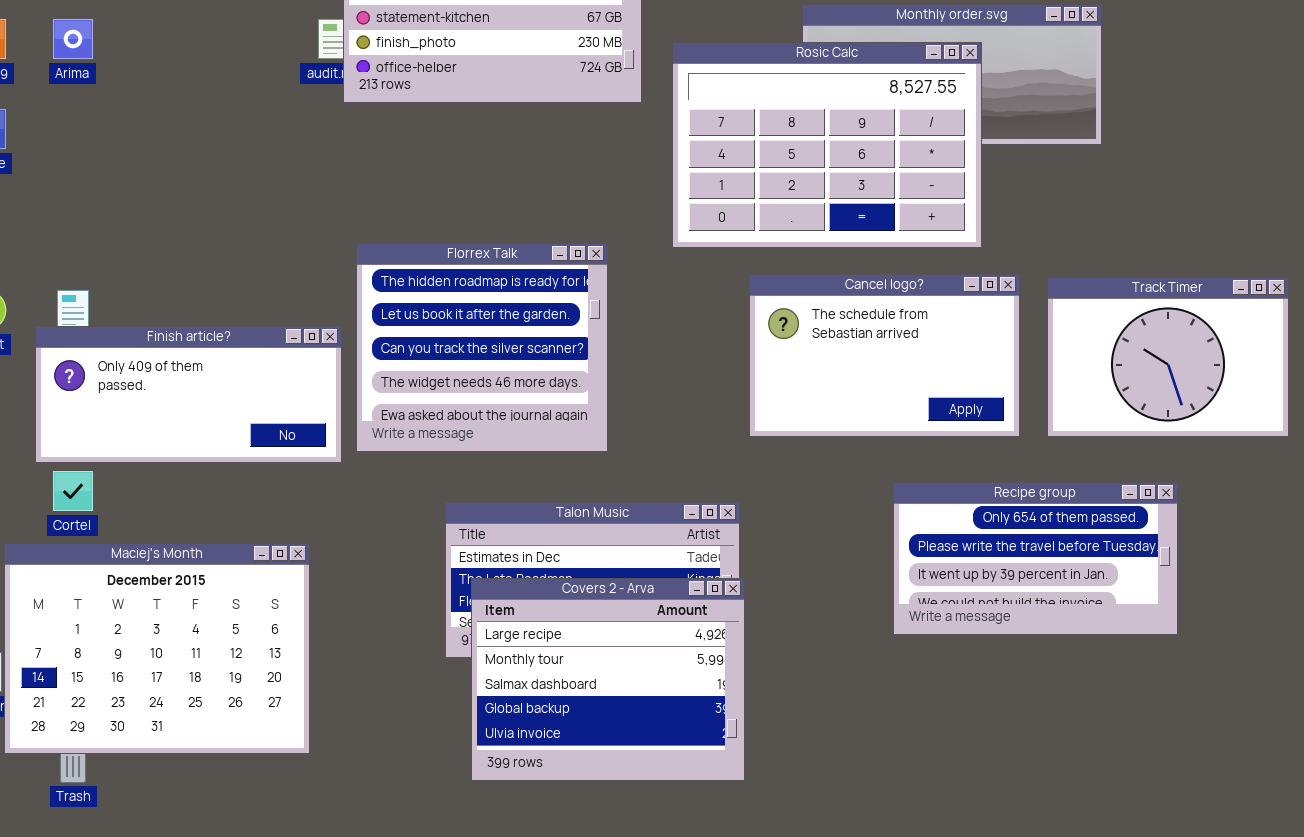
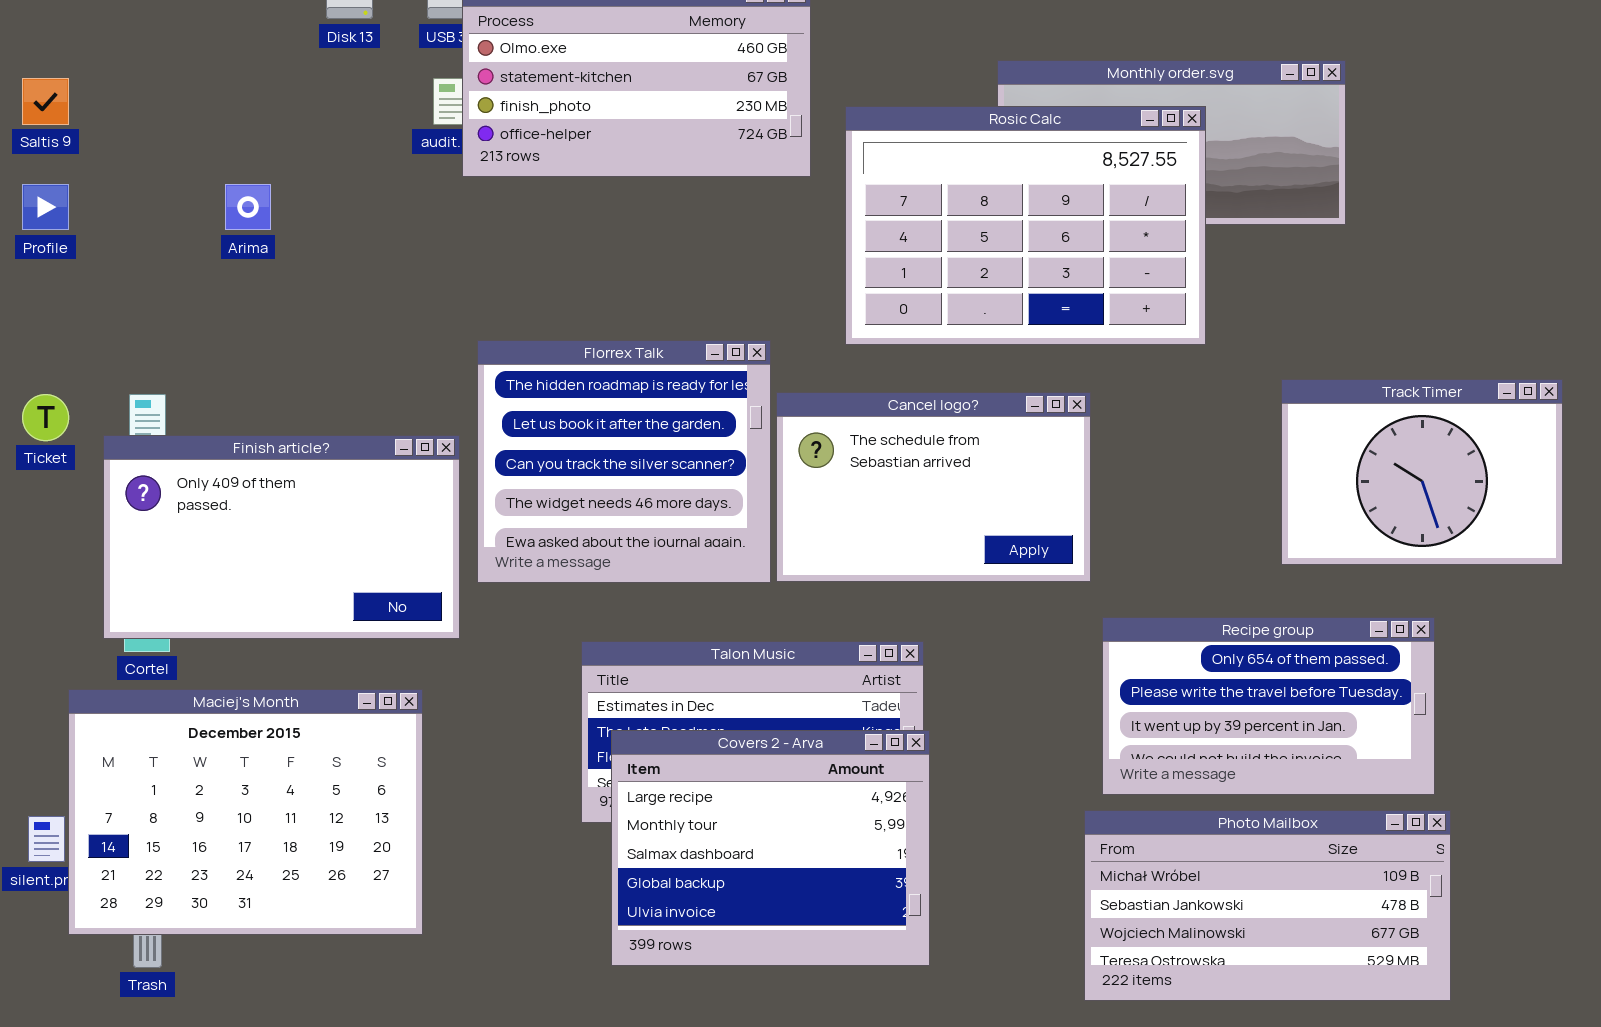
Arima: [53,19,93,59] -> [225,184,271,230], moved
Cancel logo?: [749,274,1020,437] -> [776,392,1091,582], moved
Finish article?: [35,326,342,463] -> [103,435,460,639], resized
Photo Mailbox: none -> [1084,810,1451,1001], opened

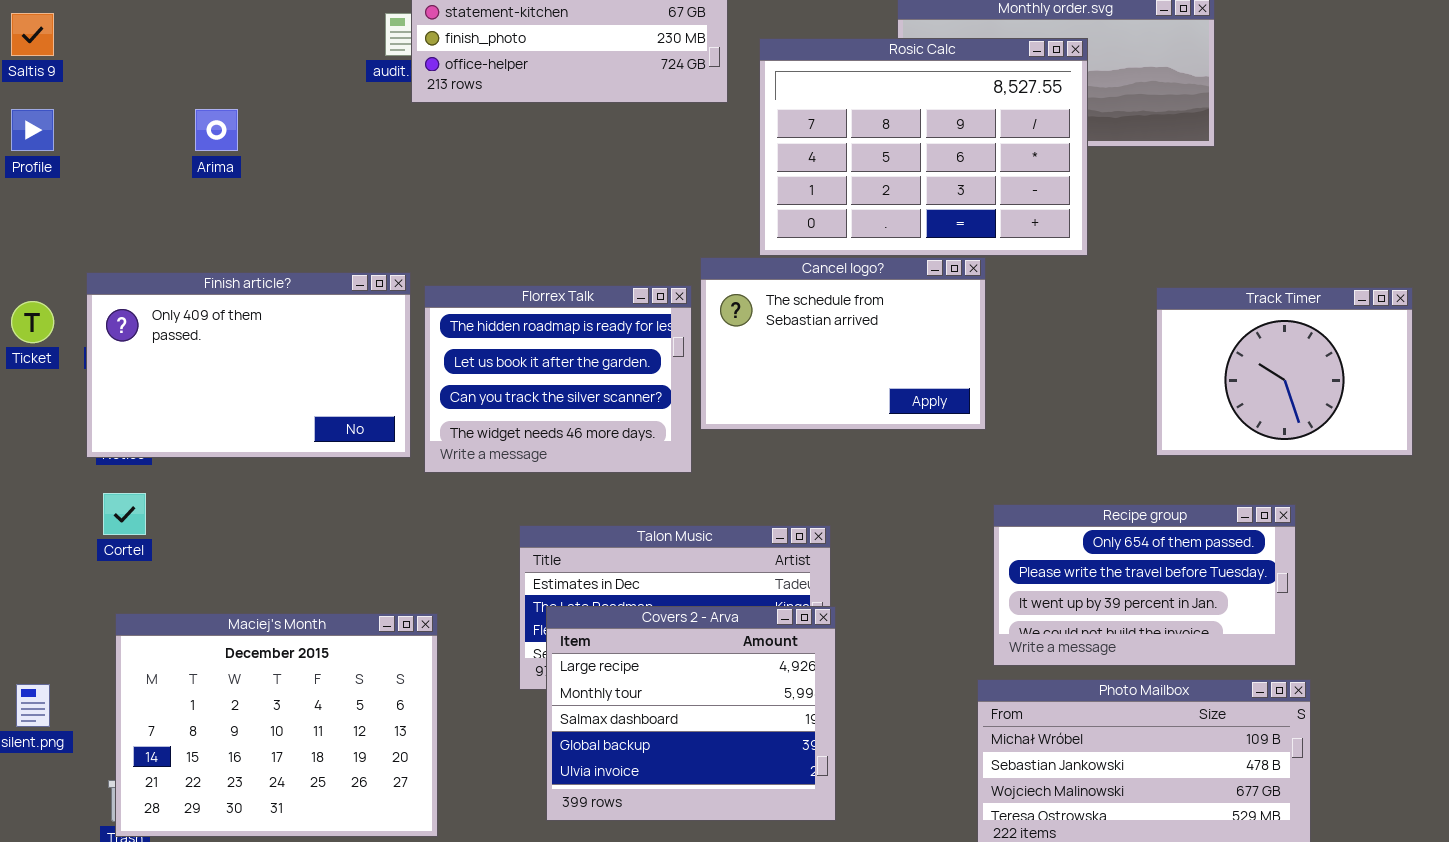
Florrex Talk: [477,340,771,583] -> [424,285,692,473], resized
Cancel logo?: [776,392,1091,582] -> [700,257,986,430], moved
Finish article?: [103,435,460,639] -> [86,272,411,458], moved
Maciej's Month: [68,689,423,935] -> [115,613,438,837], moved

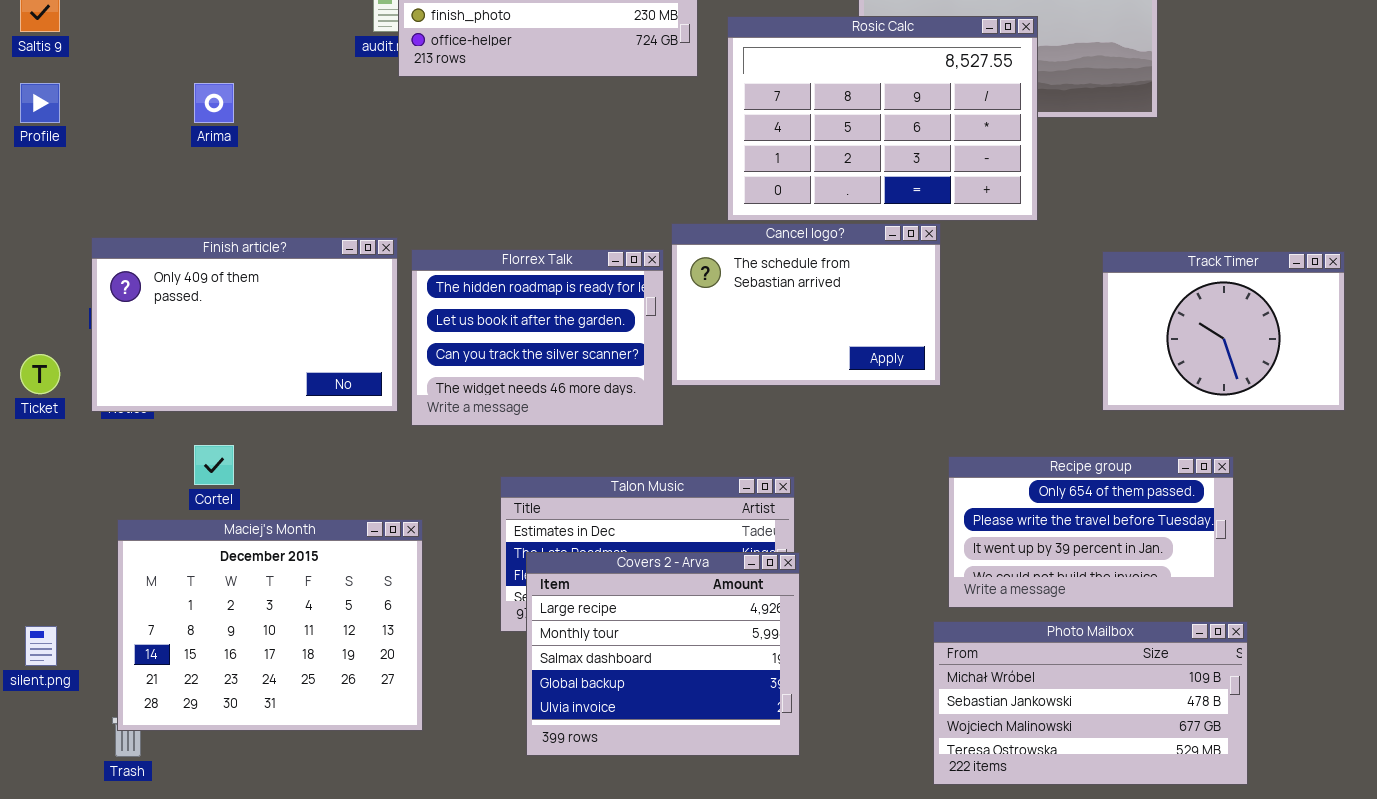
Ticket: [11,301,54,343] -> [20,354,60,394], moved
Cortel: [103,493,146,535] -> [194,445,234,485], moved
Maciej's Month: [115,613,438,837] -> [117,519,423,731], moved

